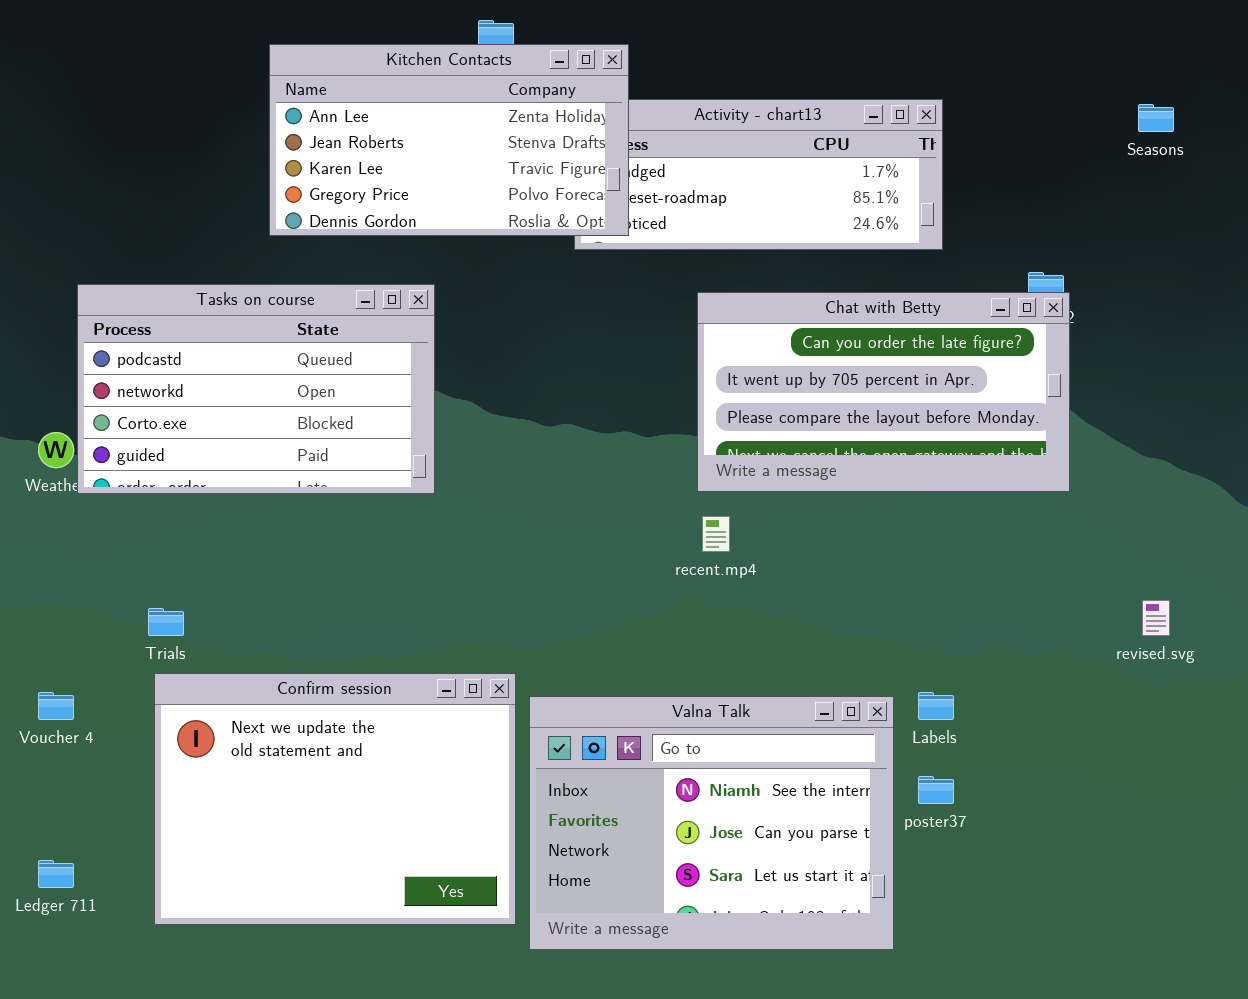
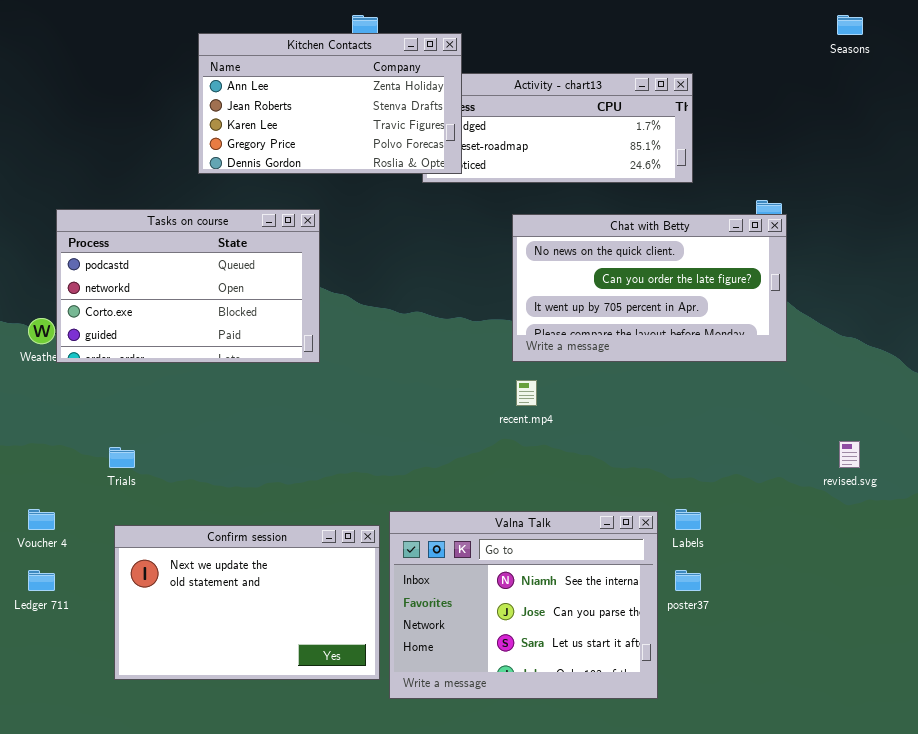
Seasons: [1138,104,1174,132] -> [837,15,863,35], moved
Chat with Betty: [697,292,1070,492] -> [512,214,787,362], scrolled up 1 row
Confirm session: [154,673,516,925] -> [114,525,380,680], resized
Ledger 711: [38,860,74,888] -> [28,570,55,591], moved

